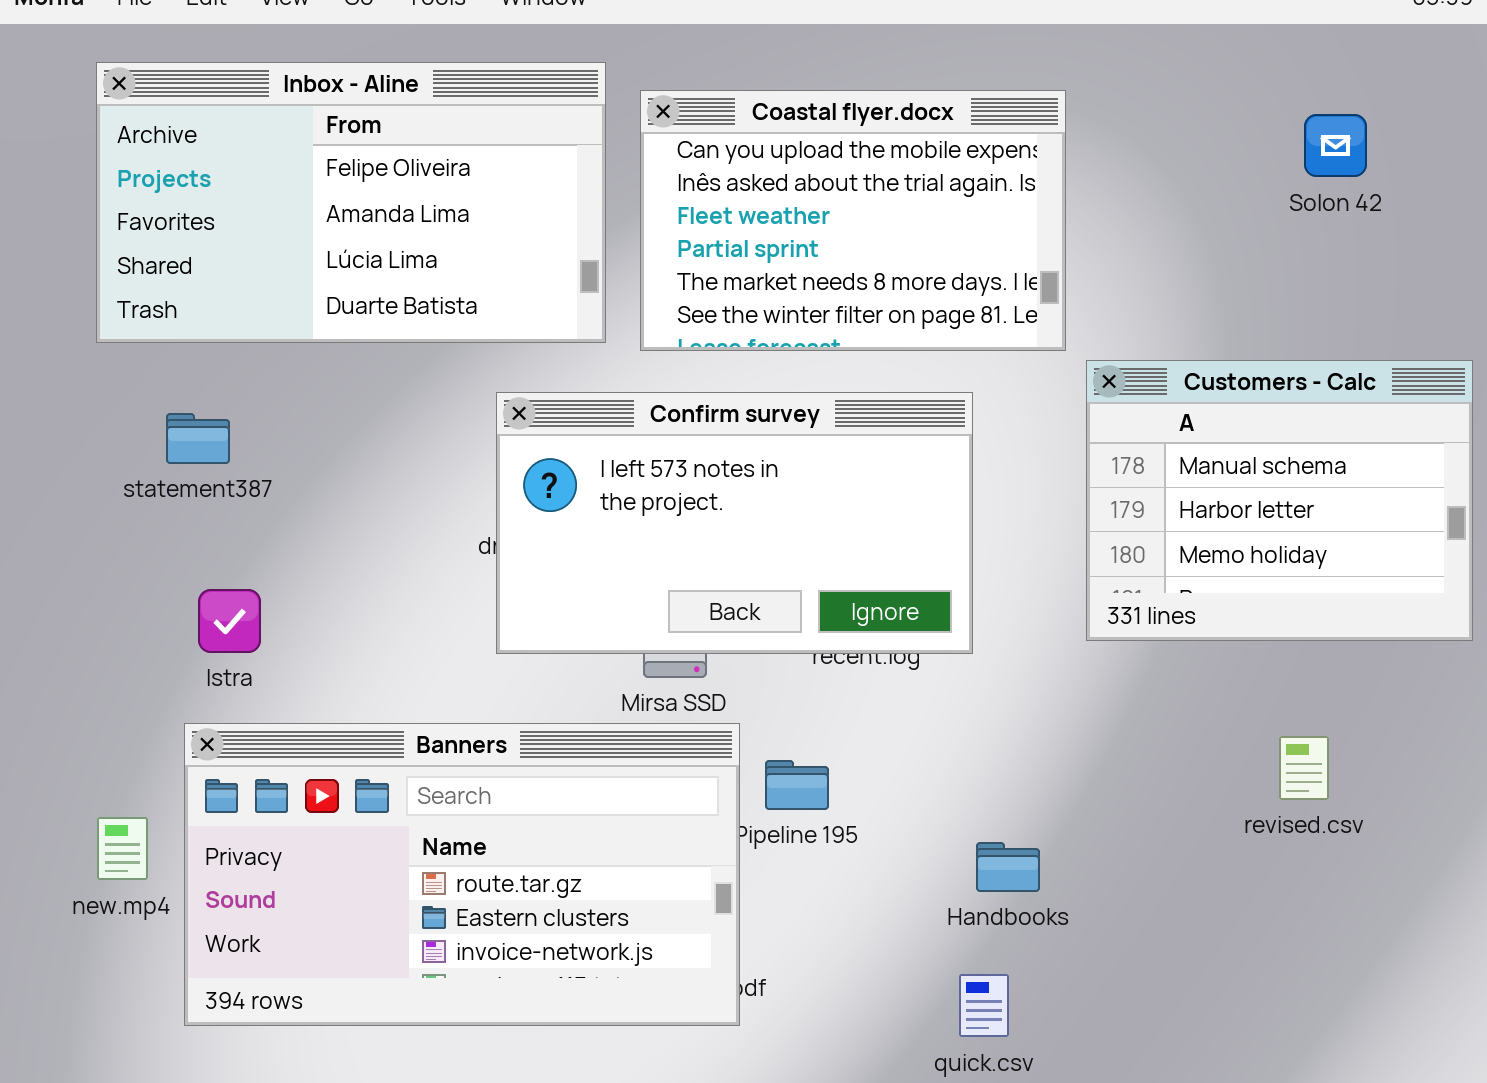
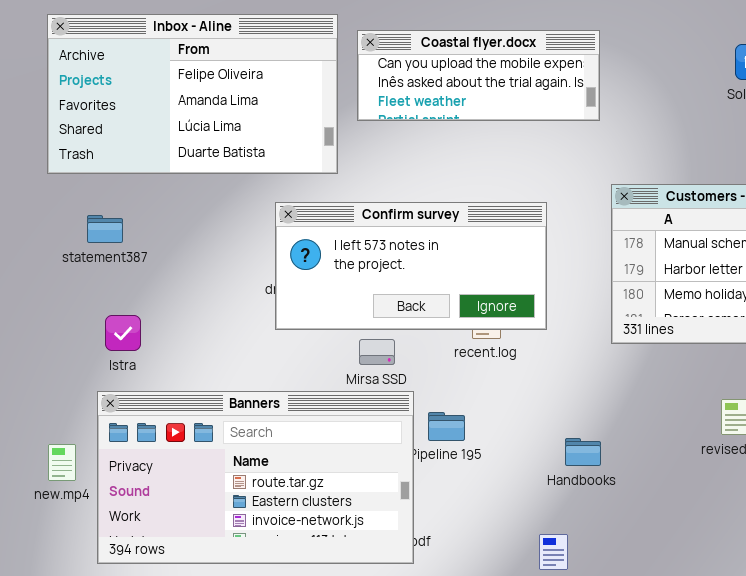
Coastal flyer.docx: [640,90,1066,351] -> [357,30,600,121], resized
Confirm survey: [496,392,973,654] -> [275,202,547,330], resized
Handbooks: [976,842,1040,892] -> [565,438,601,466], moved

